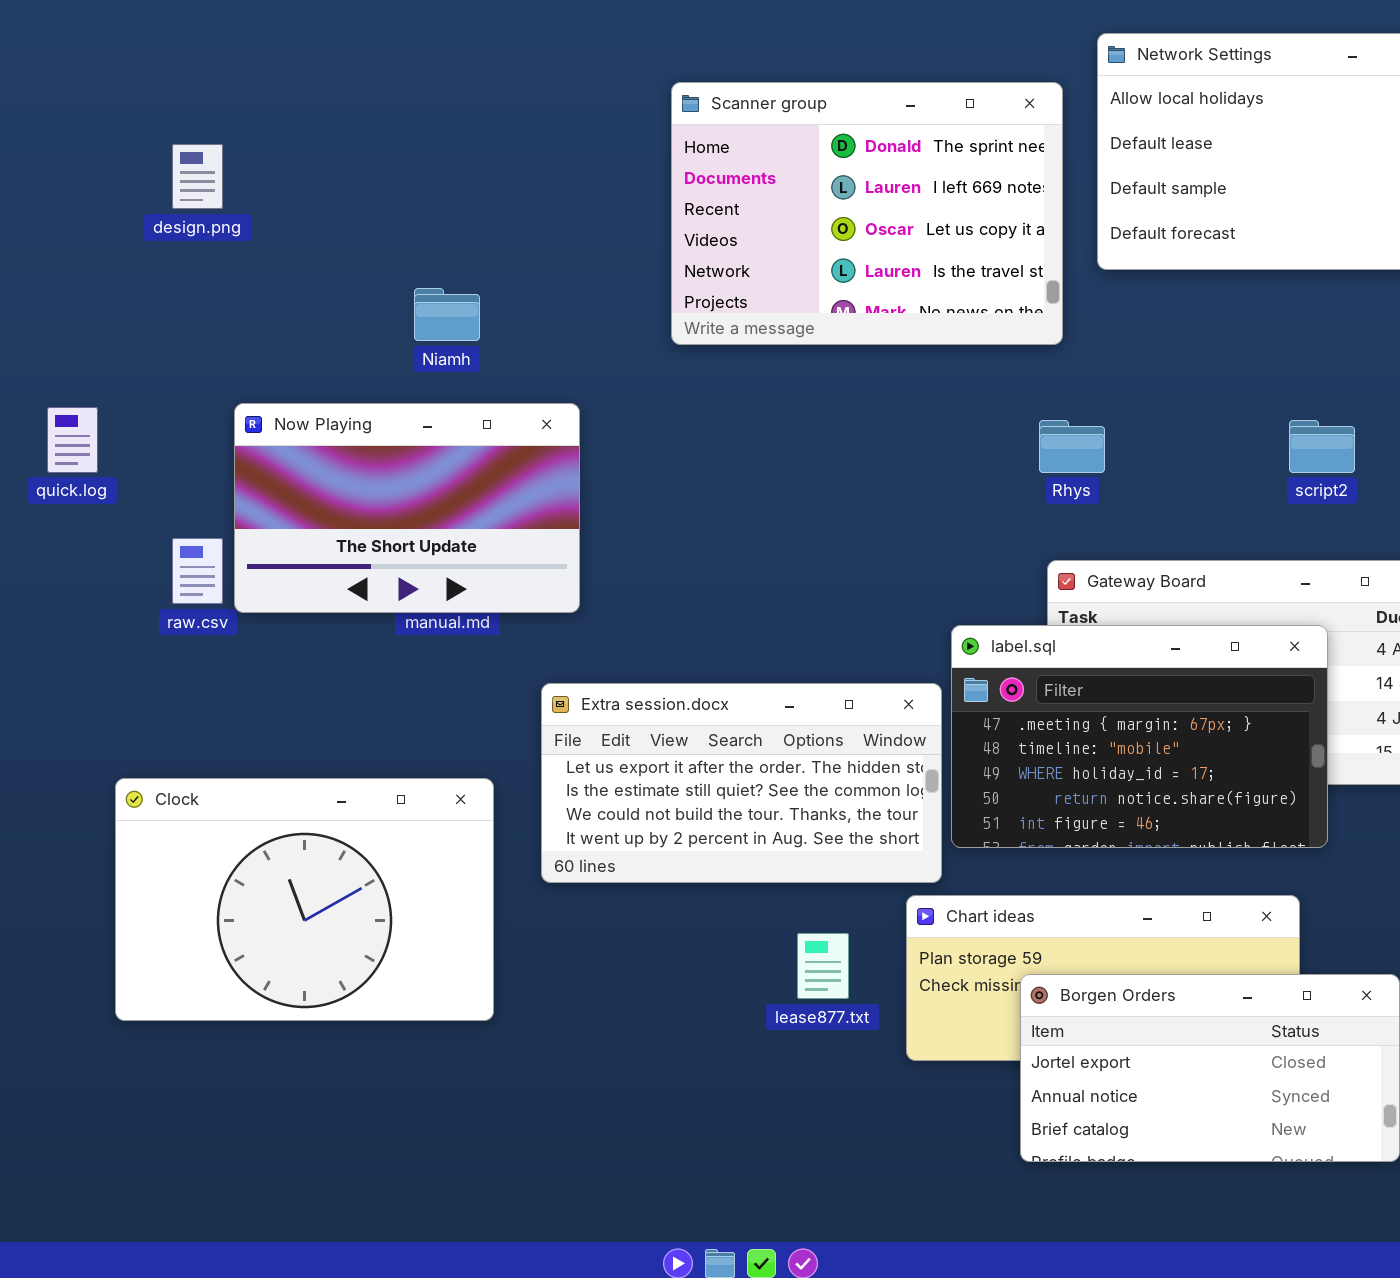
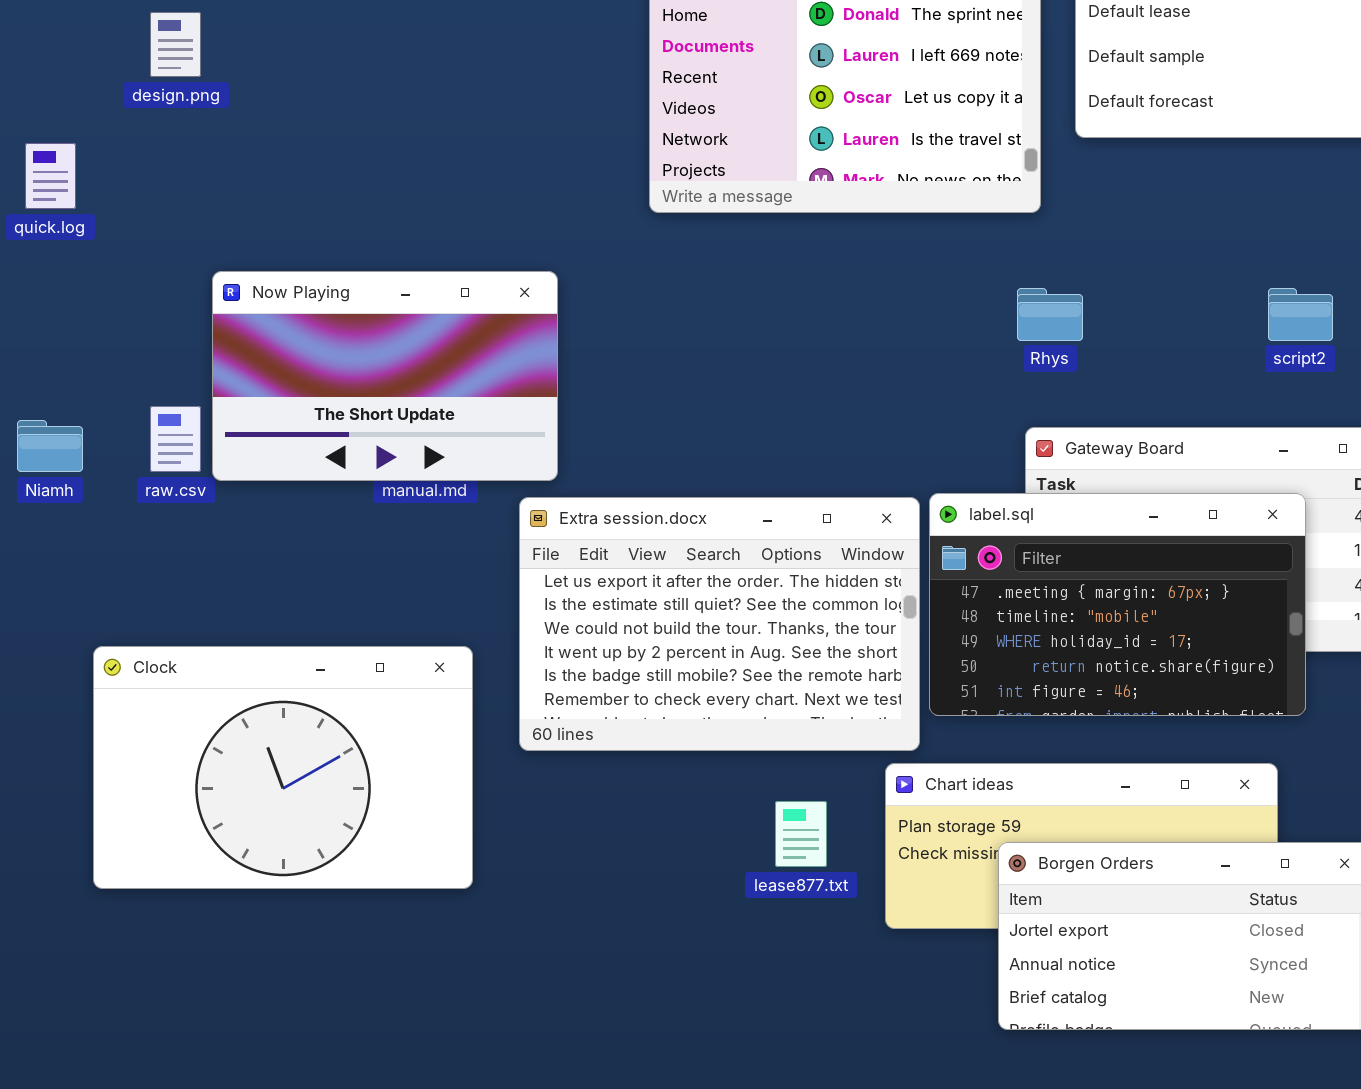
Niamh: [414,288,480,341] -> [17,420,83,472], moved
quick.log: [47,407,98,473] -> [25,143,76,209], moved
Extra session.docx: [541,683,942,883] -> [519,497,920,751], resized

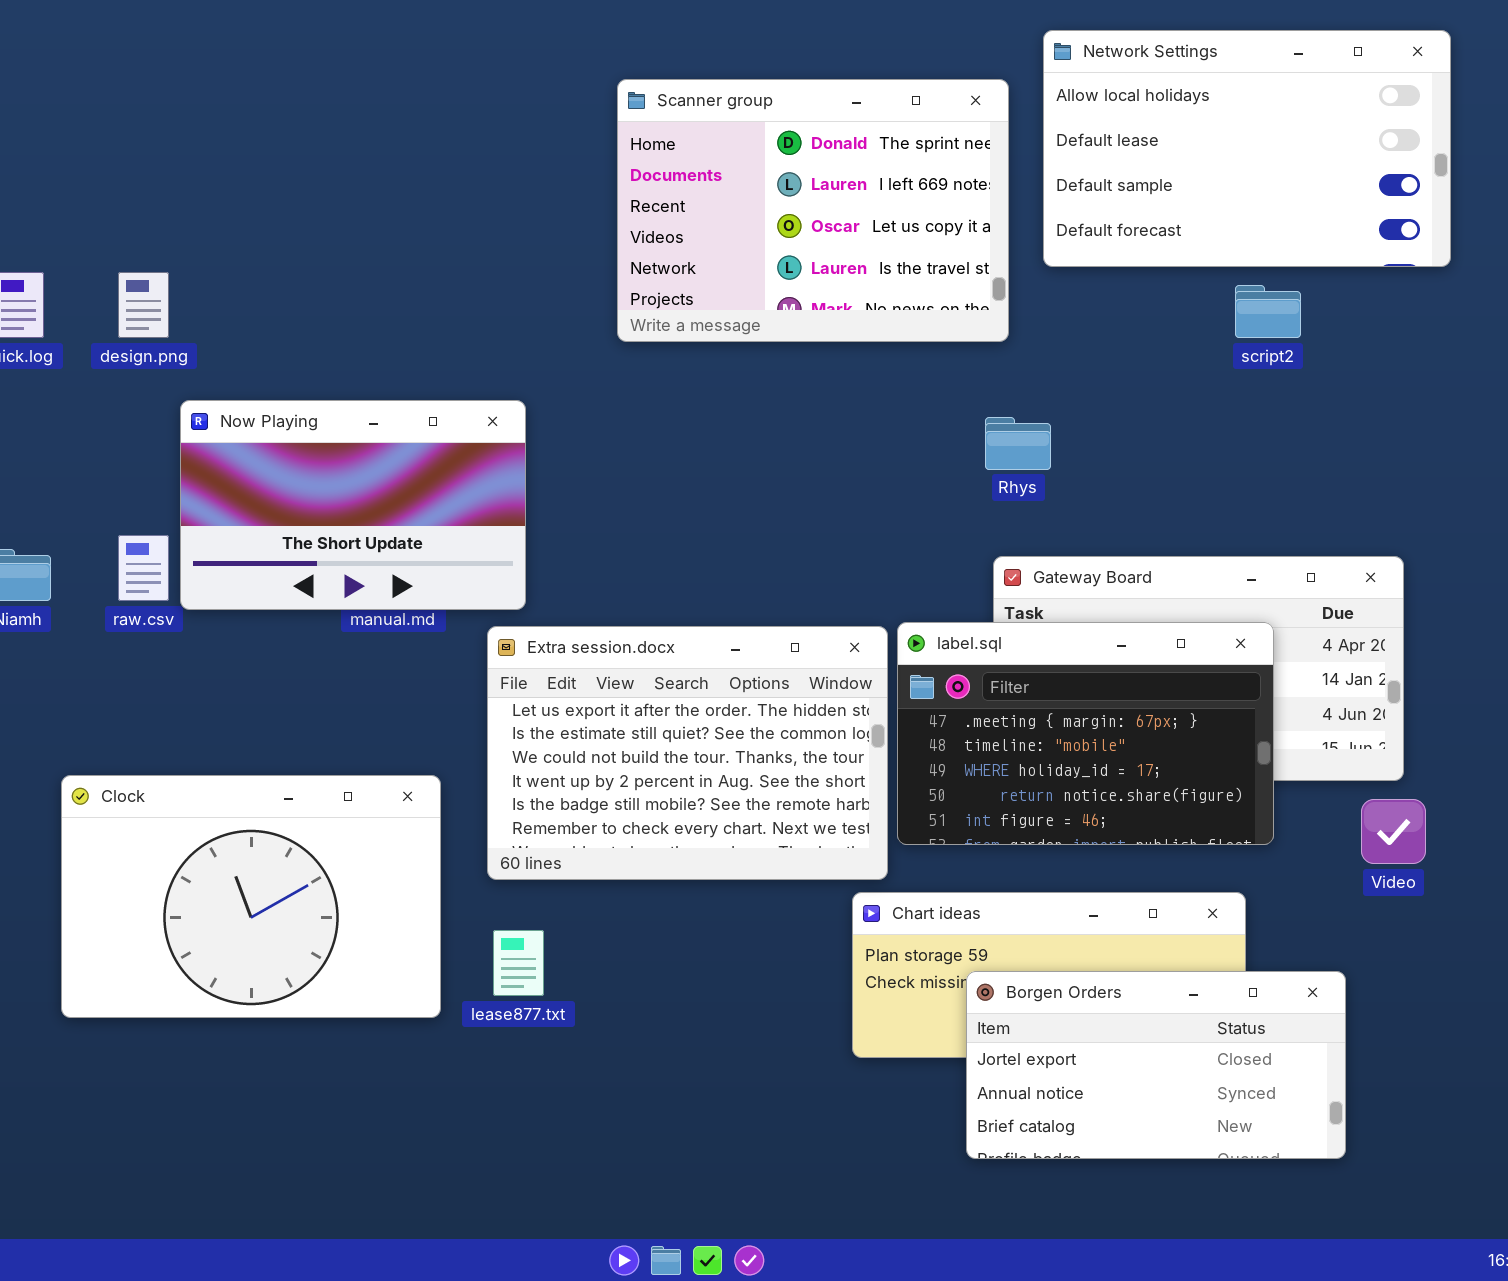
design.png: [150,12,201,77] -> [118,272,169,338], moved
script2: [1268,288,1333,341] -> [1235,285,1301,338], moved
lease877.txt: [775,801,827,867] -> [493,930,544,996], moved

